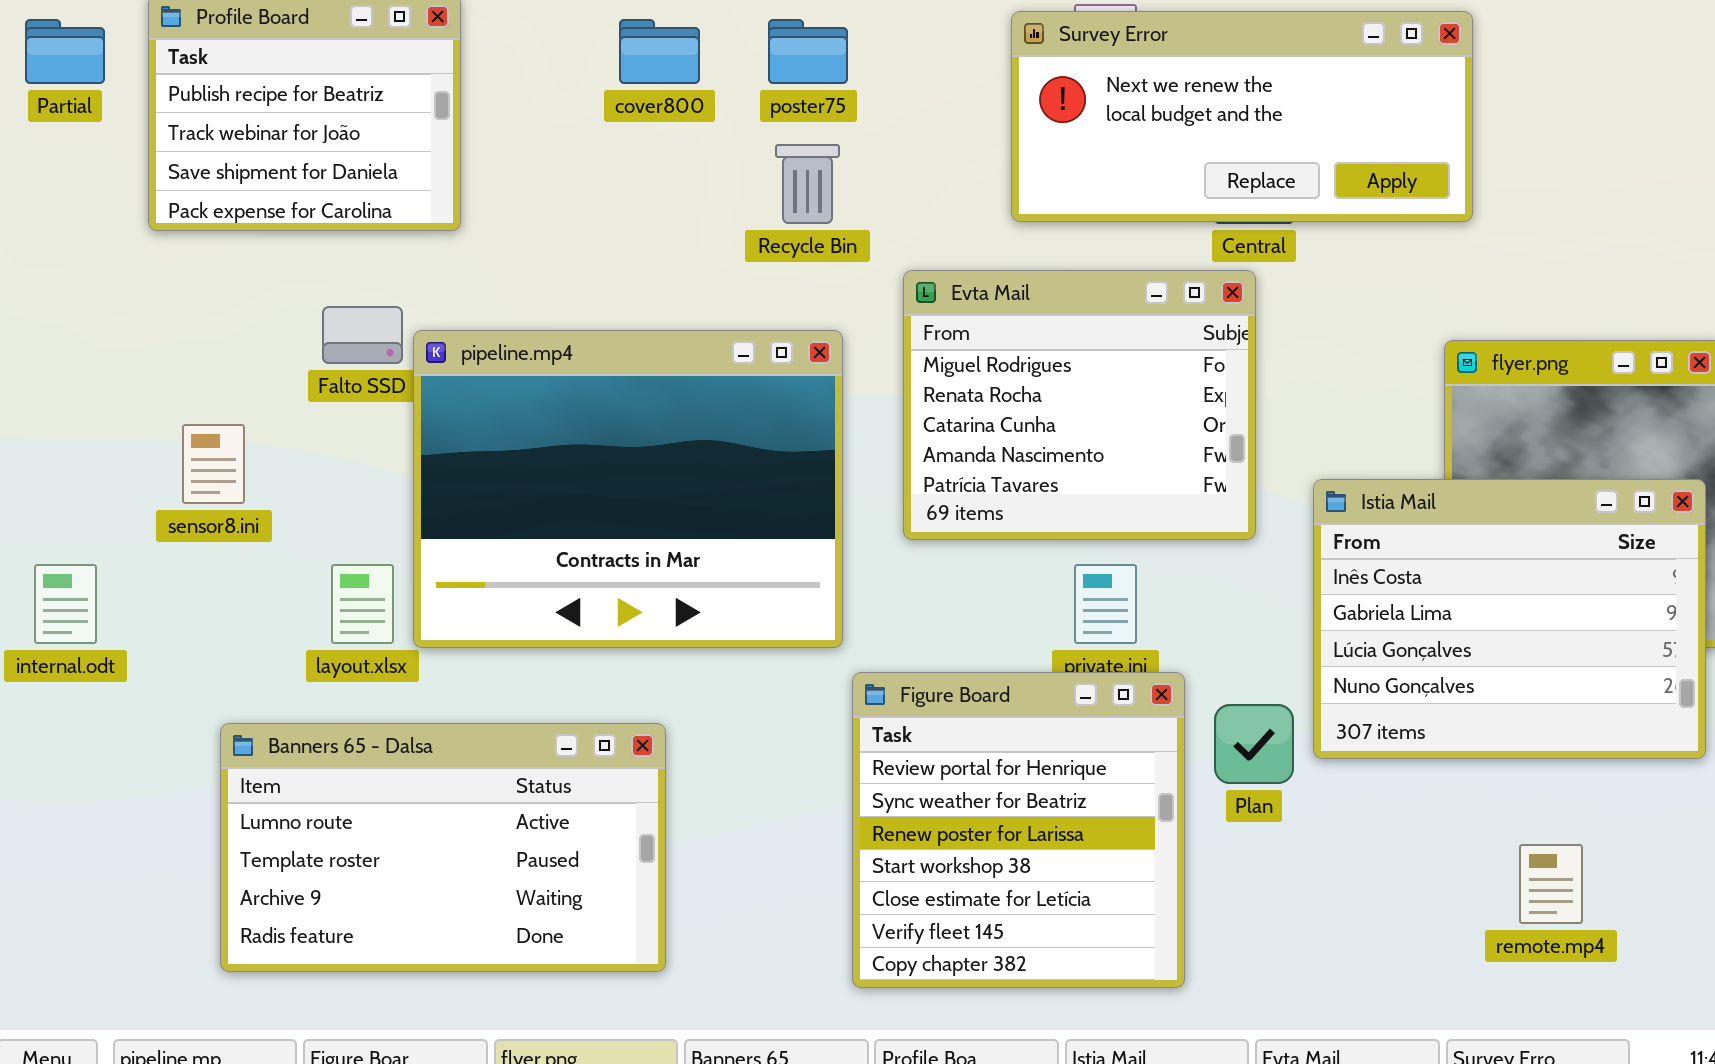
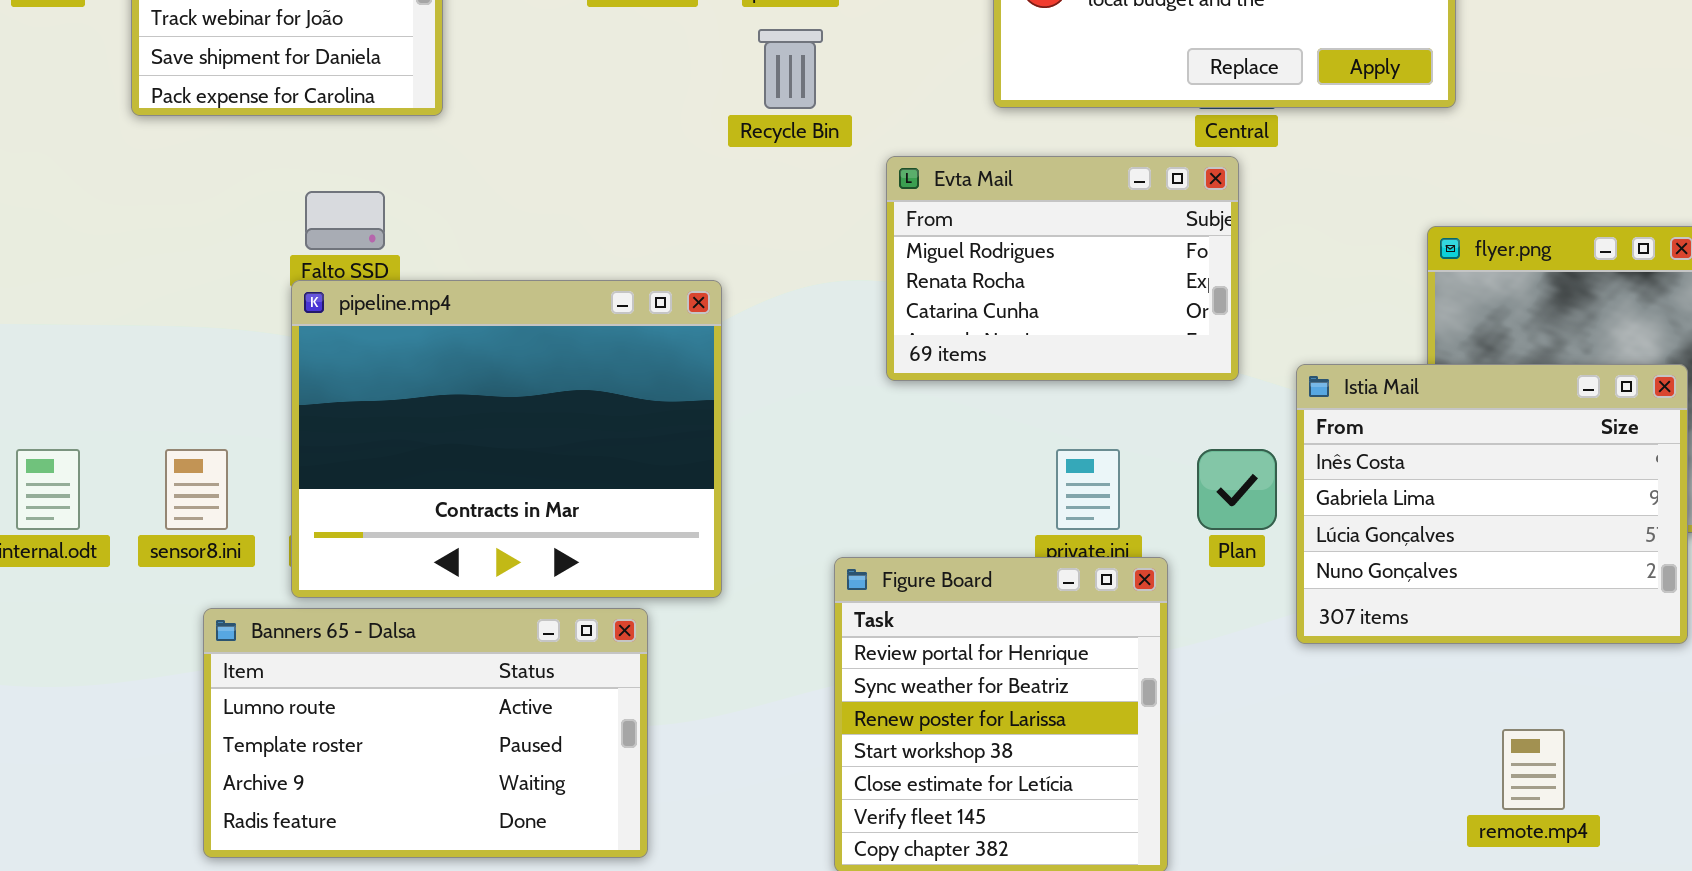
Evta Mail: [903,270,1256,540] -> [886,156,1239,381], resized
pipeline.mp4: [413,330,843,648] -> [291,280,722,598], moved
sensor8.ini: [182,424,245,504] -> [165,449,228,530], moved
Plan: [1214,704,1294,784] -> [1197,449,1277,530], moved

